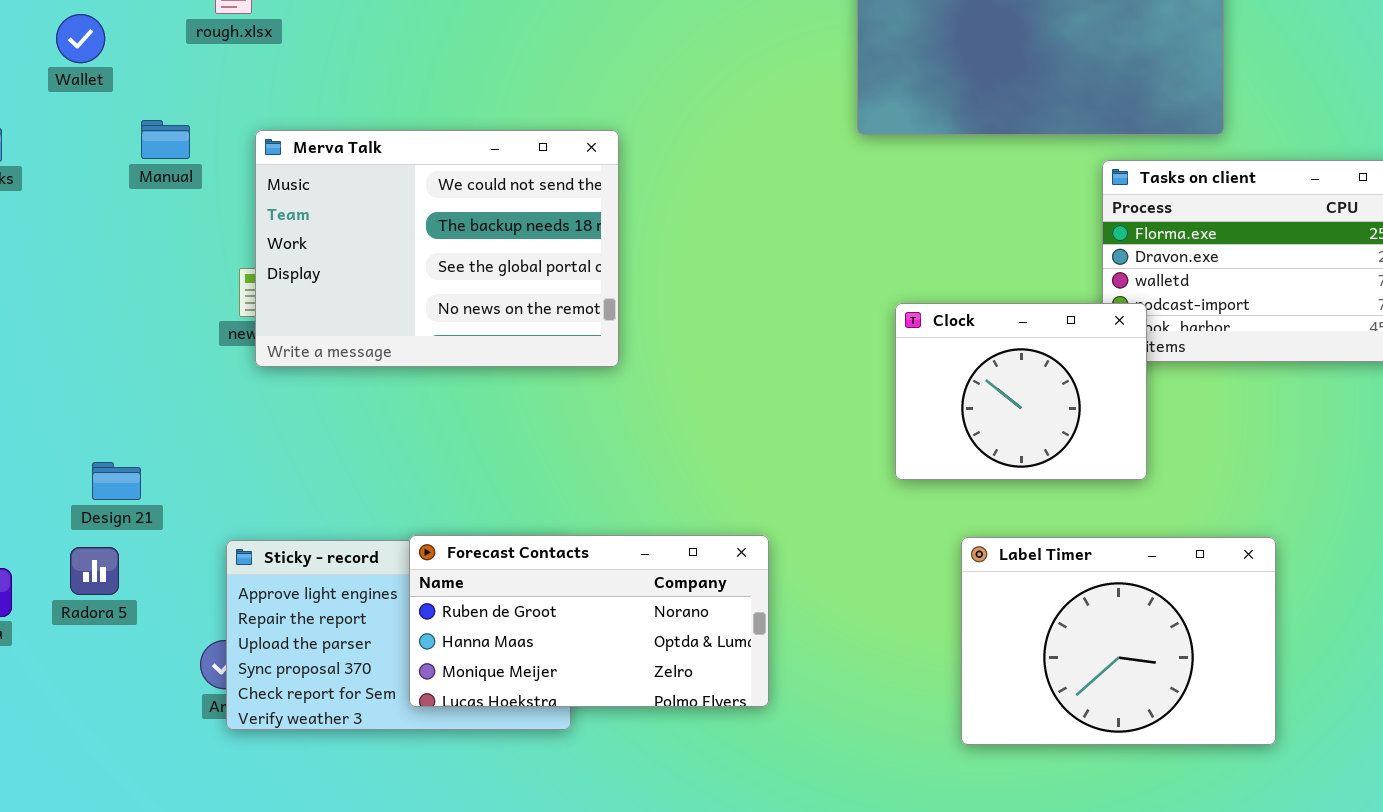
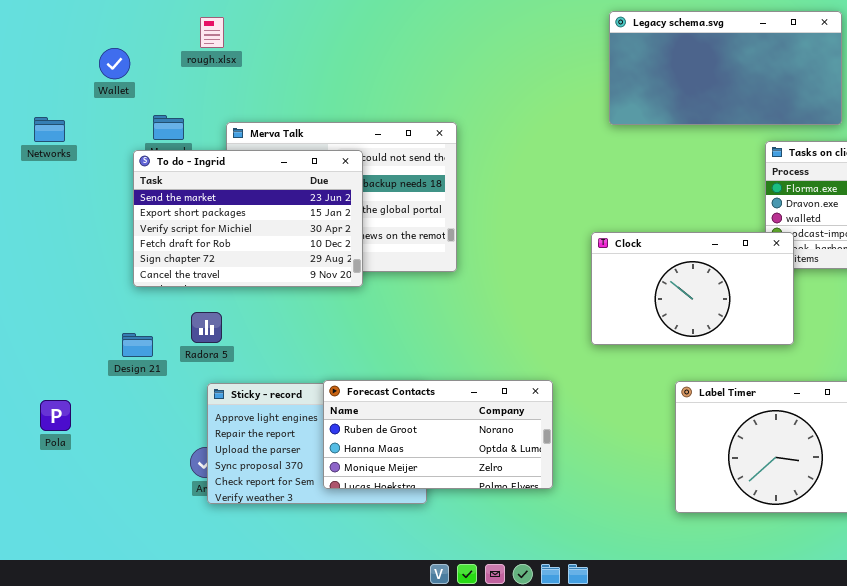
To do - Ingrid: none -> [133,150,363,287], opened
Clock: [895,303,1147,480] -> [591,232,794,345], resized
Radora 5: [70,547,119,595] -> [191,312,222,343], moved

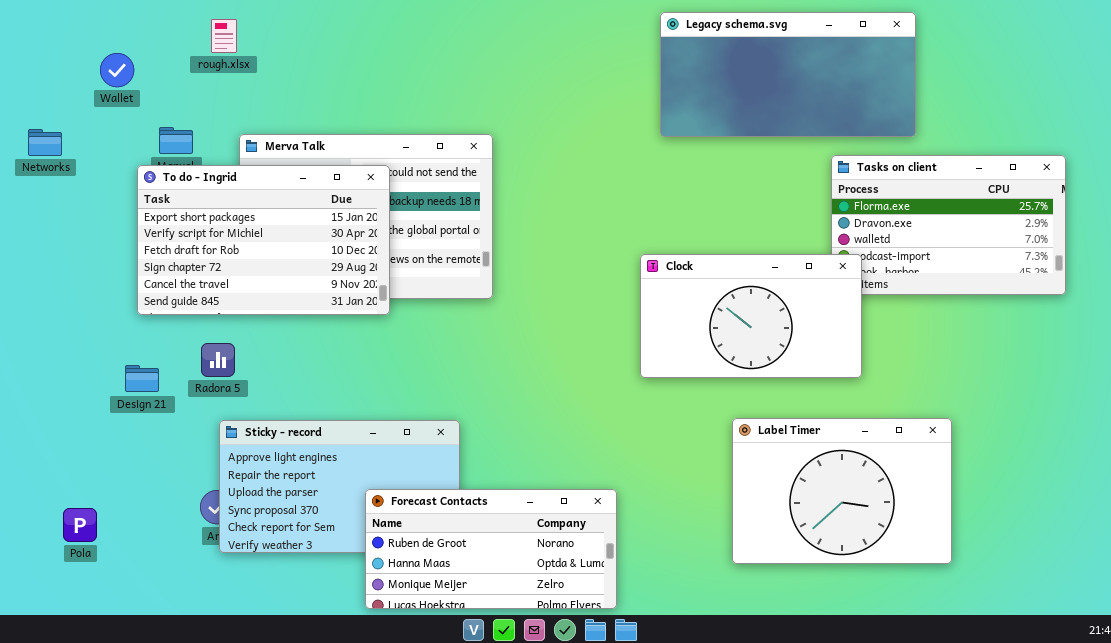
To do - Ingrid: [133,150,363,287] -> [137,165,390,315], scrolled down 1 row
Forecast Contacts: [323,380,553,489] -> [365,489,617,609], moved
Pola: [40,400,71,431] -> [63,508,97,542], moved

